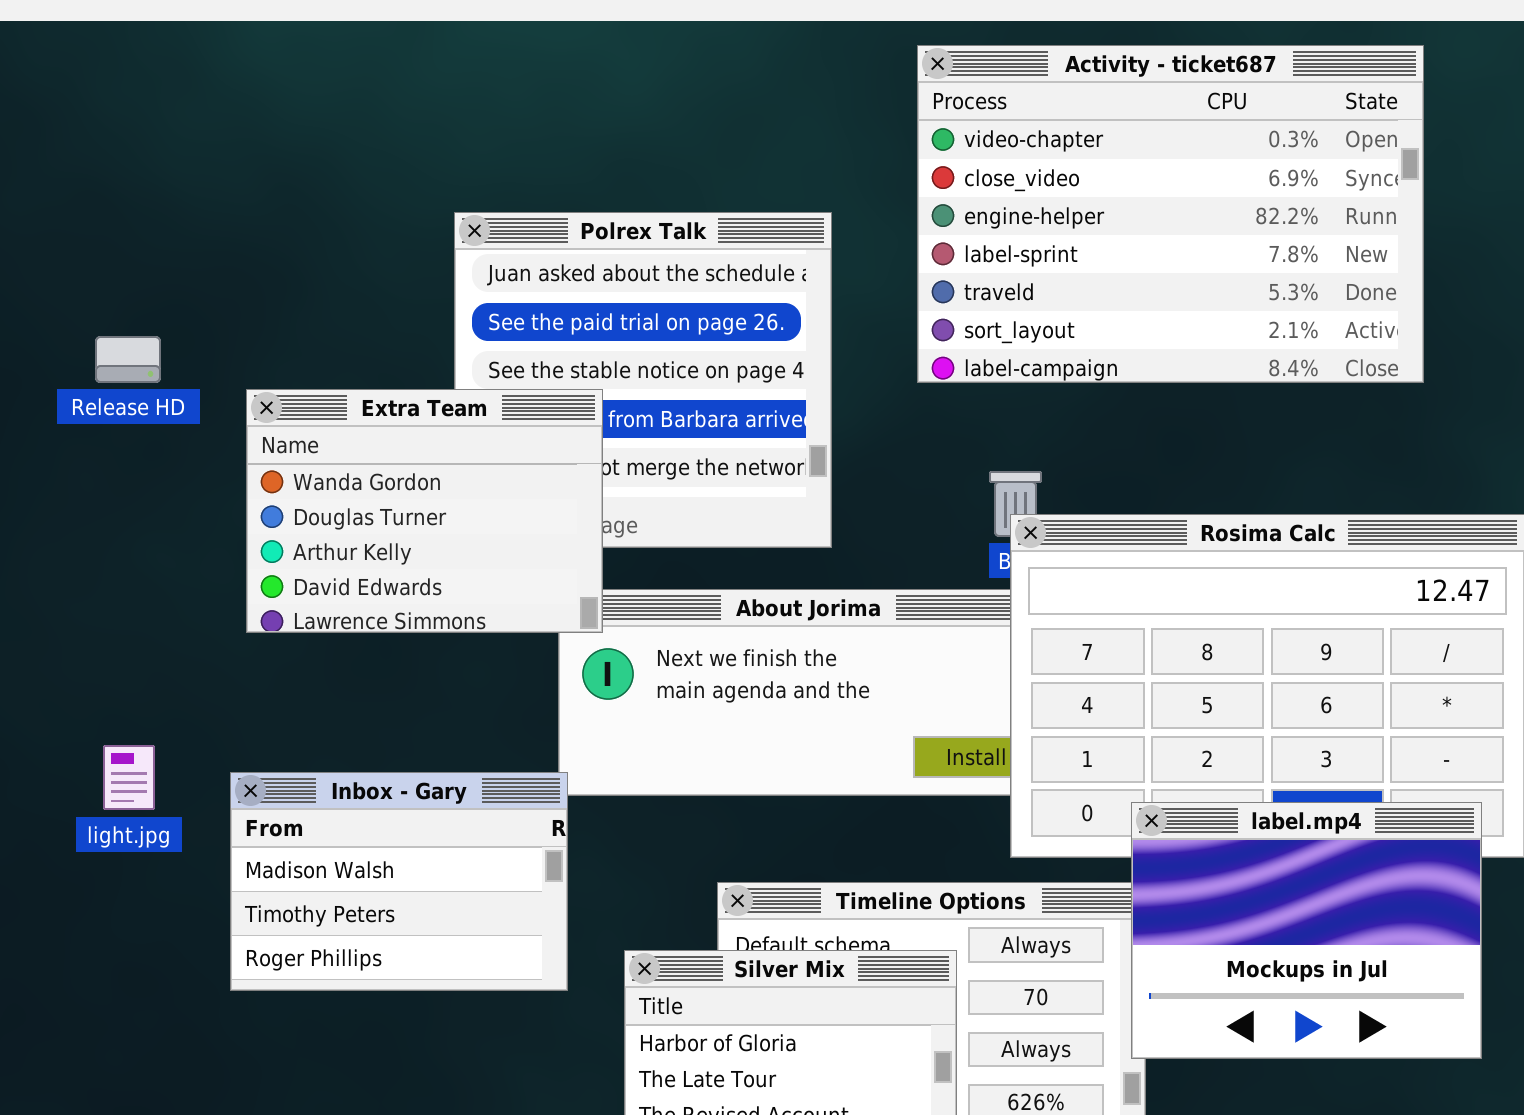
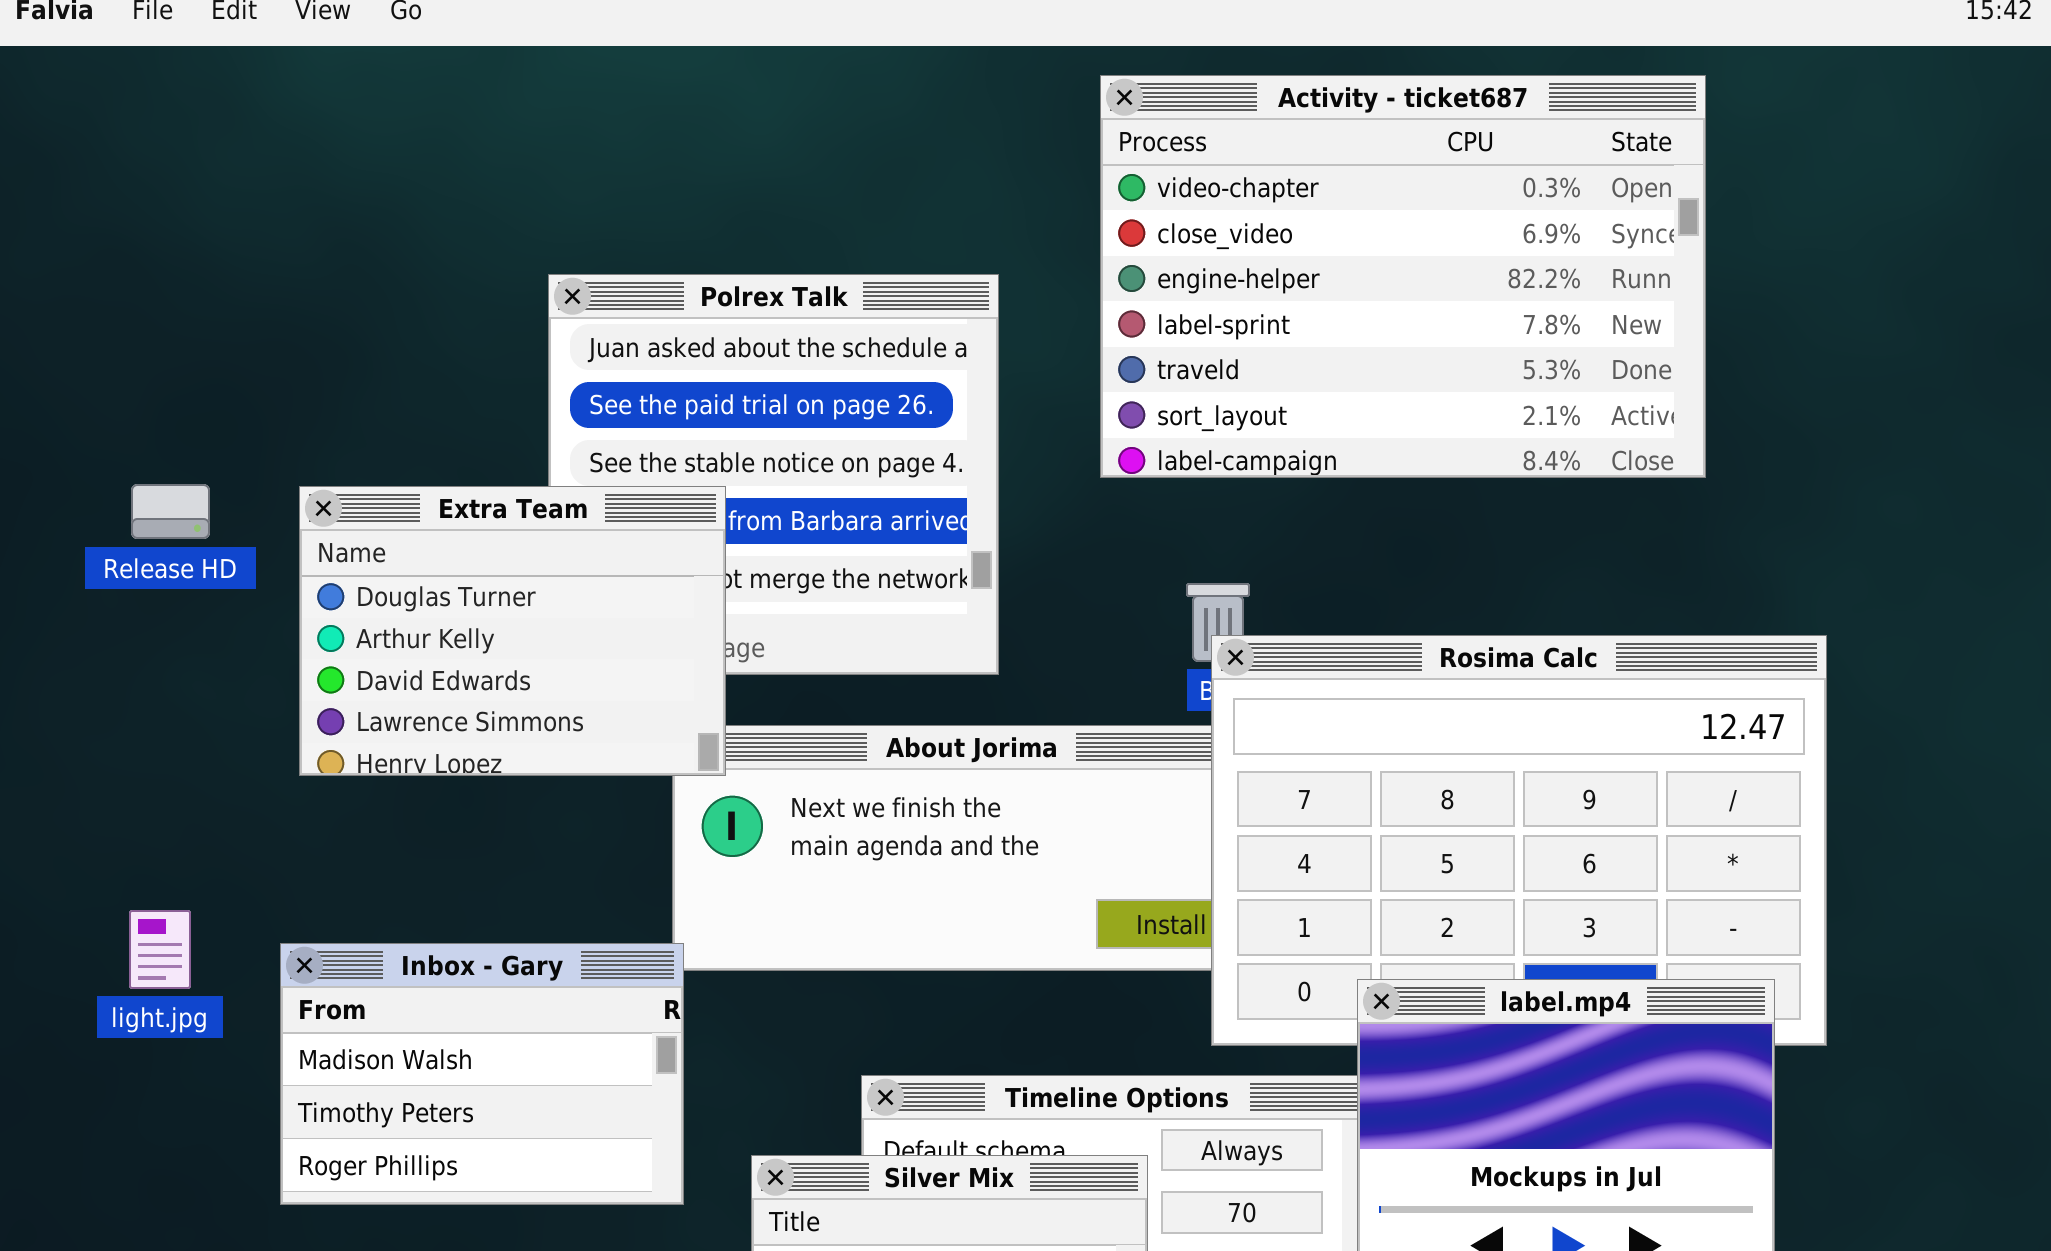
Release HD: [95,336,161,383] -> [131,484,210,539], moved
Extra Team: [246,389,603,633] -> [299,486,726,776], scrolled down 1 row

